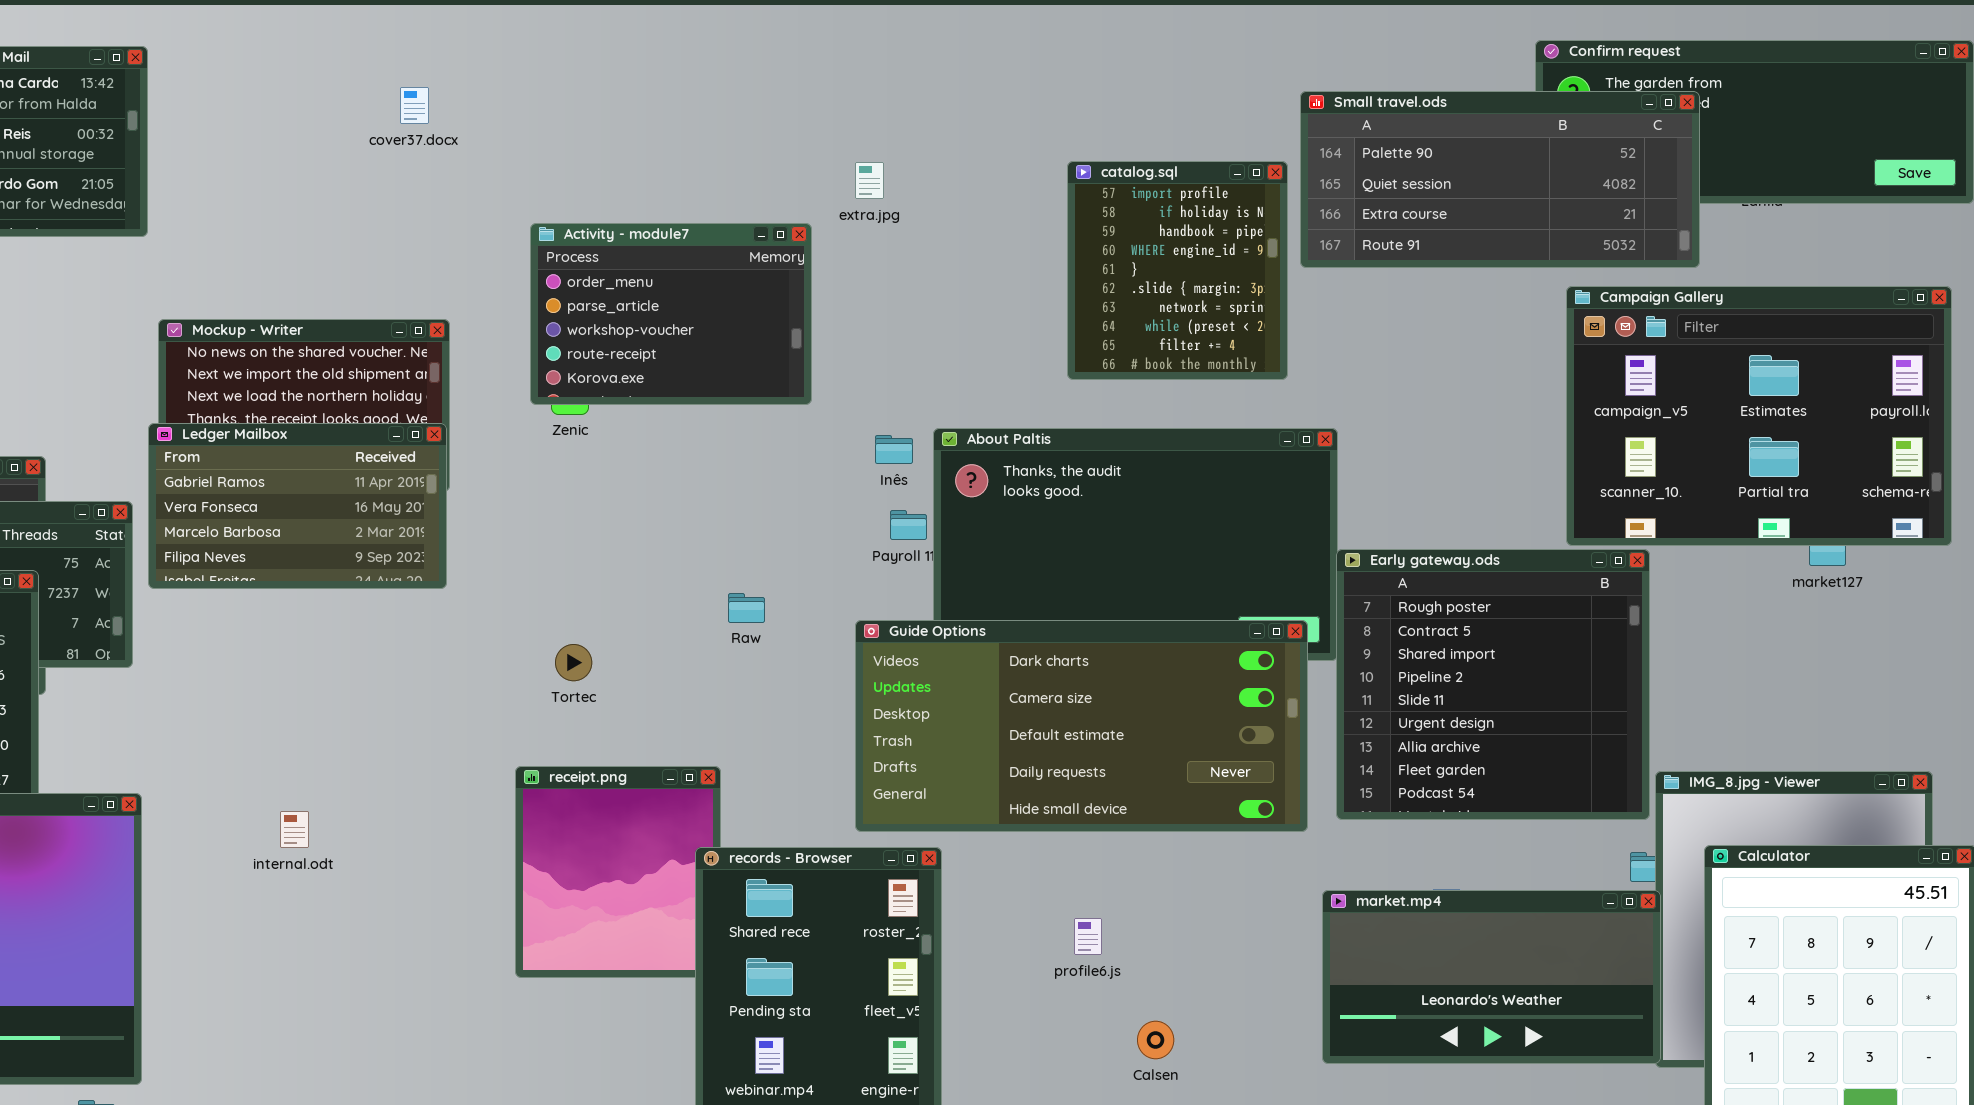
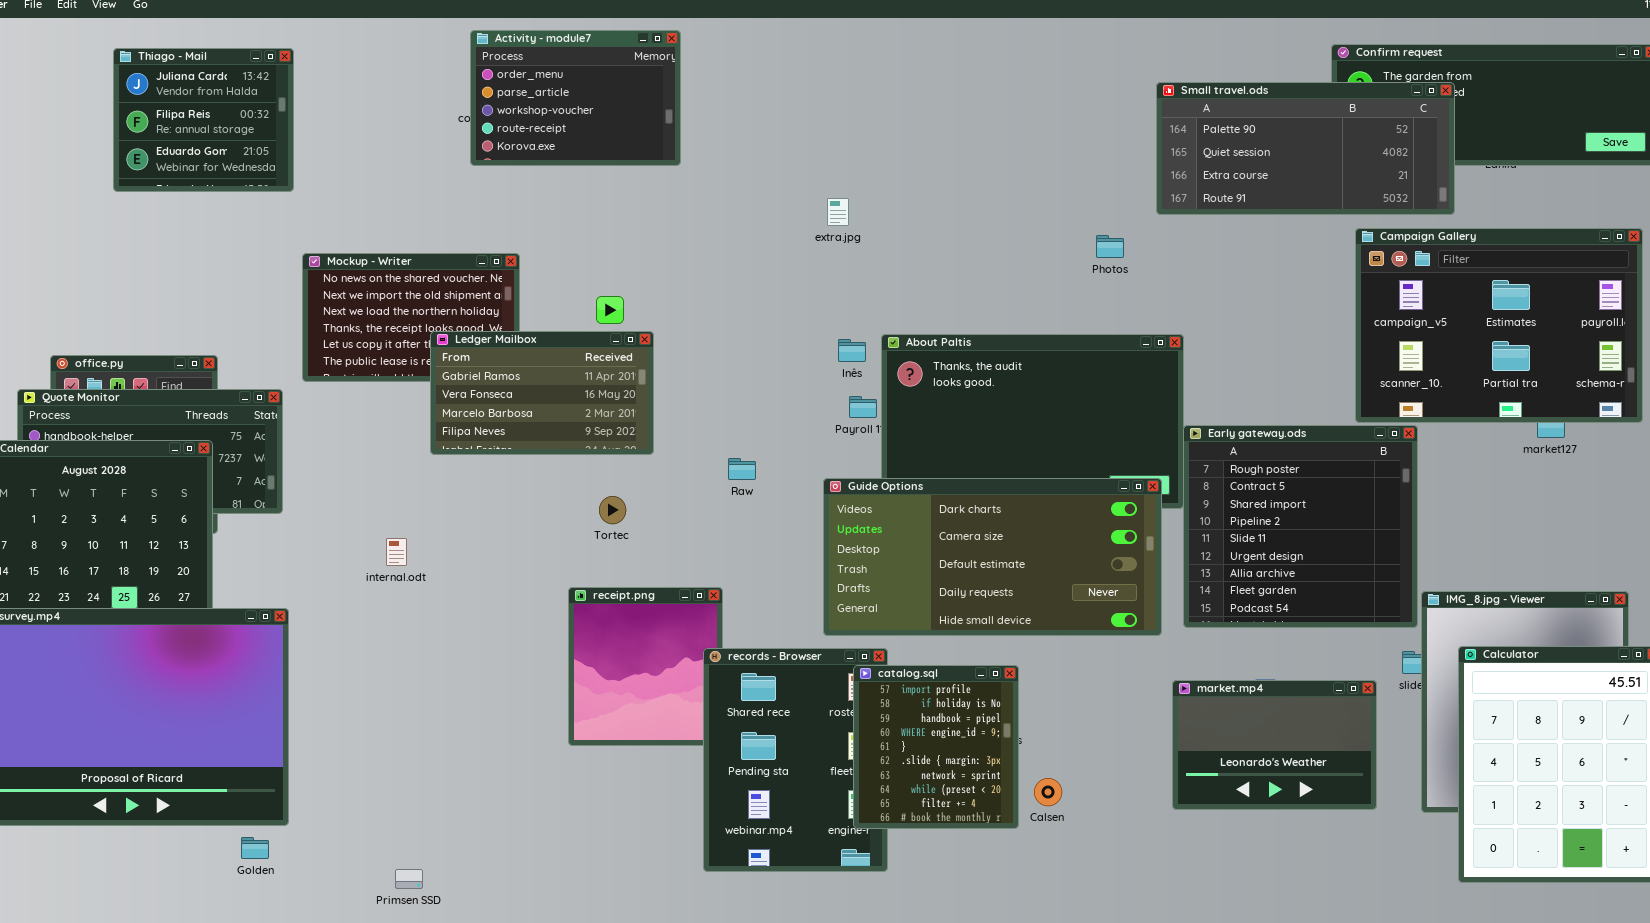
catalog.sql: [1067,161,1288,380] -> [853,665,1019,829], moved
extra.jpg: [855,162,884,199] -> [827,198,849,226], moved
Activity - module7: [530,223,812,405] -> [470,30,681,166], moved
Ledger Mailbox: [148,423,447,589] -> [430,331,654,455], moved
internal.odt: [280,811,309,848] -> [386,538,407,566], moved
market.mp4: [1322,890,1661,1064] -> [1172,680,1377,810], resized

